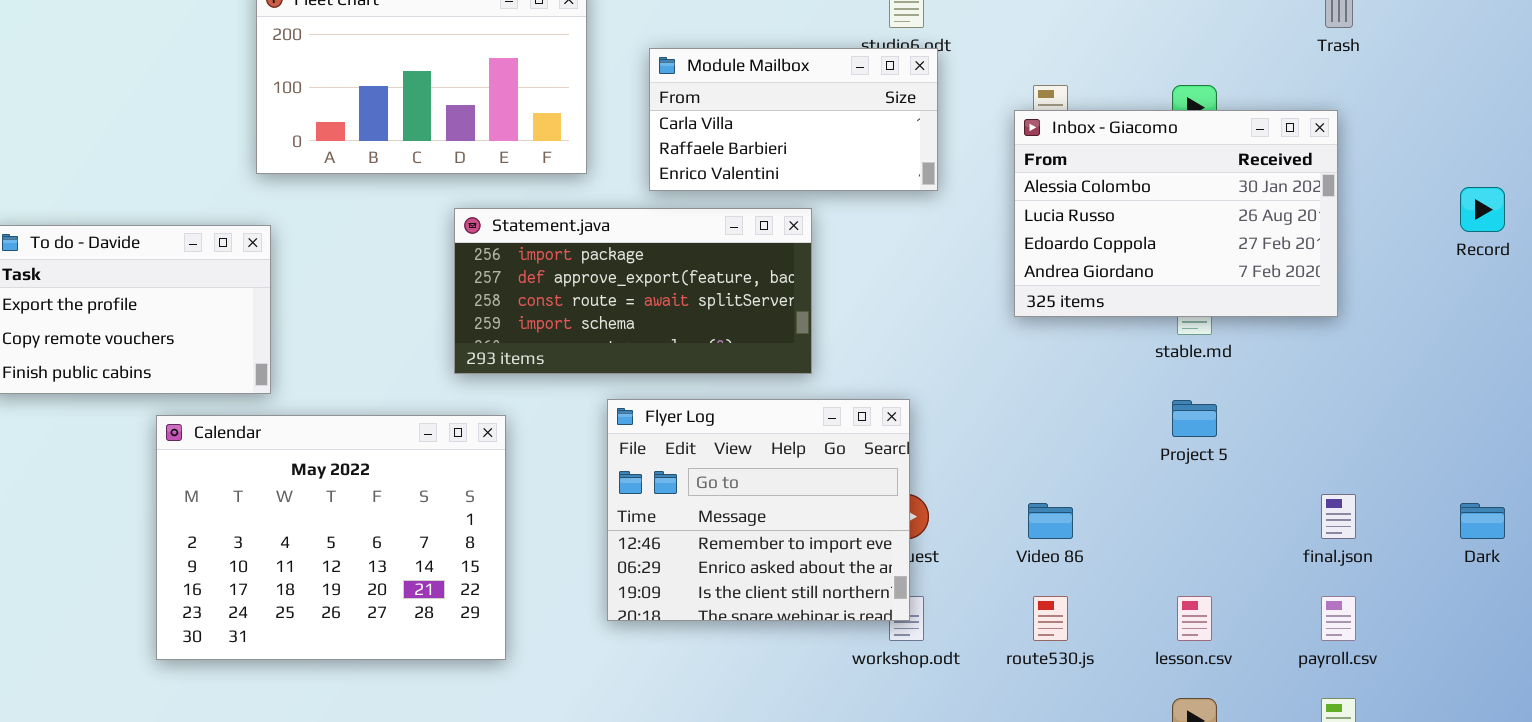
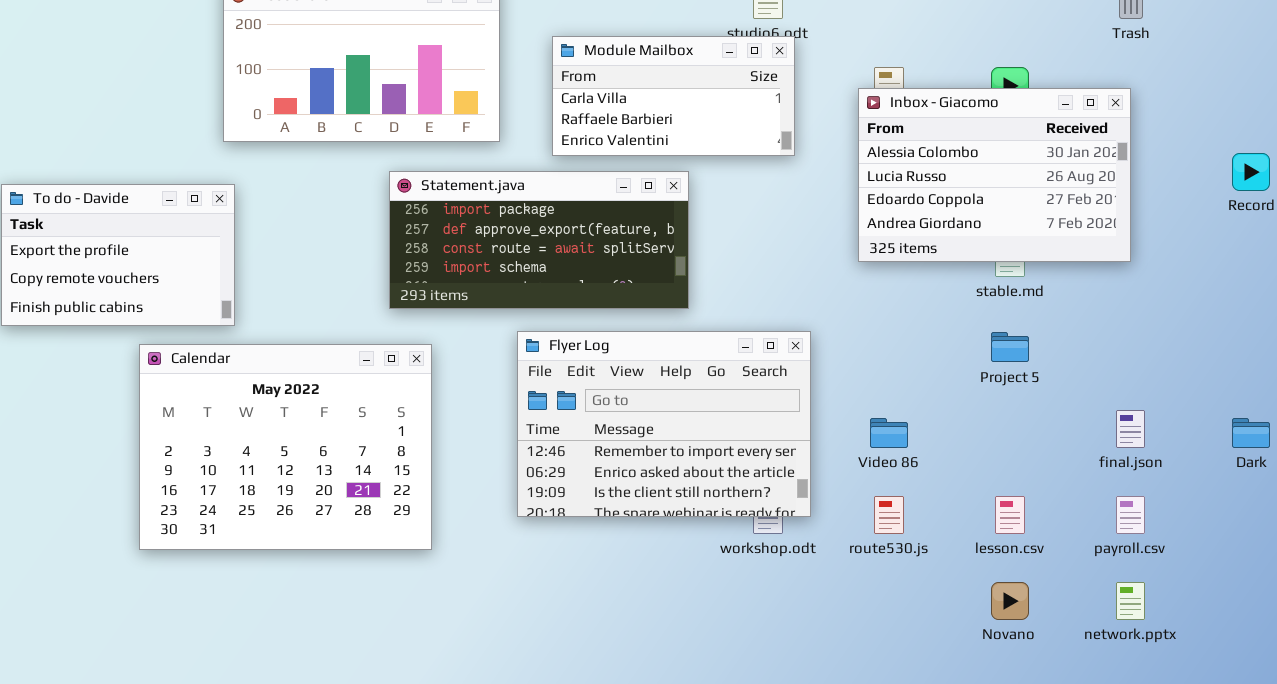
Flyer Log: [607,399,910,621] -> [517,331,811,517], resized

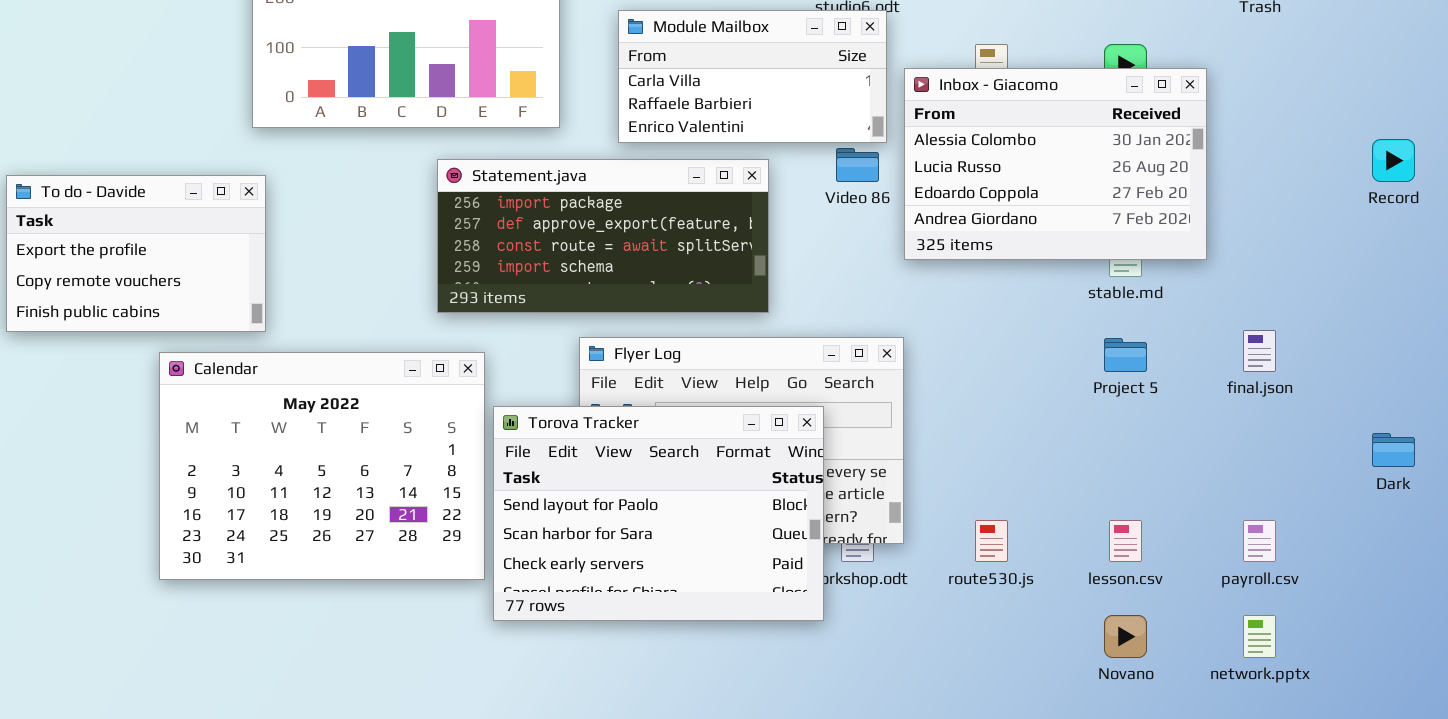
Inbox - Giacomo: [858,88,1131,262] -> [904,68,1207,260], moved
Torova Tracker: none -> [493,406,824,621], opened
final.json: [1116,410,1145,448] -> [1243,330,1276,372], moved
Video 86: [870,418,908,448] -> [836,148,879,182], moved

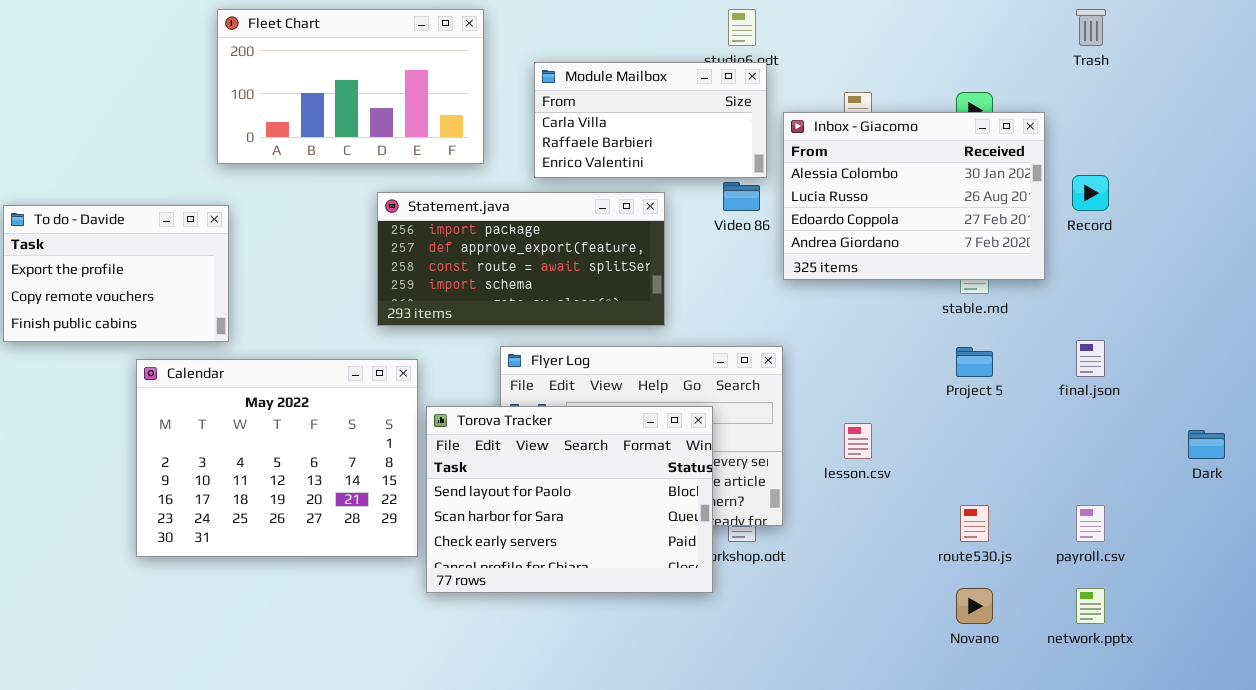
Record: [1372,139,1415,182] -> [1072,175,1109,211], moved
route530.js: [975,520,1008,562] -> [960,505,989,542], moved
lesson.csv: [1109,520,1142,562] -> [844,423,872,459], moved

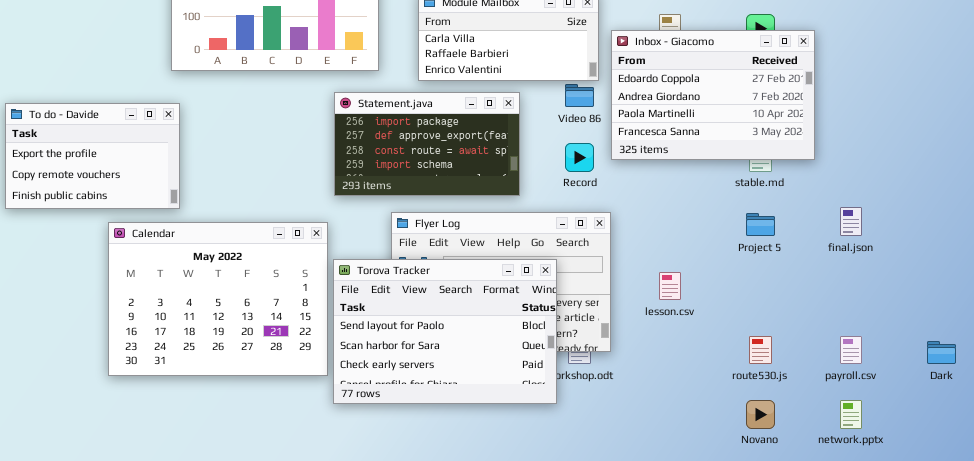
Inbox - Giacomo: [783,112,1045,280] -> [611,30,815,160], scrolled down 2 rows
Record: [1072,175,1109,211] -> [565,143,594,172], moved
Statement.java: [377,192,665,326] -> [334,92,520,196], resized
Dark: [1188,430,1225,459] -> [927,341,956,364], moved

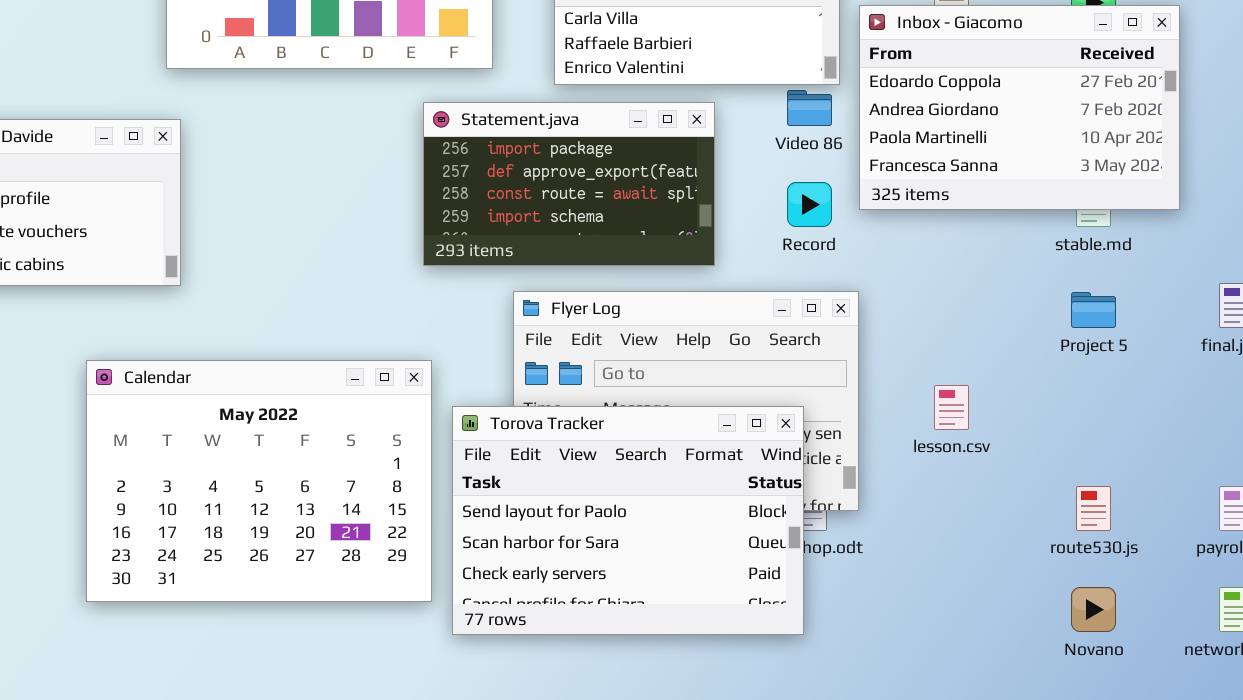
Calendar: [108,222,328,376] -> [86,360,432,602], moved
Torova Tracker: [333,259,557,404] -> [452,406,804,635], moved

